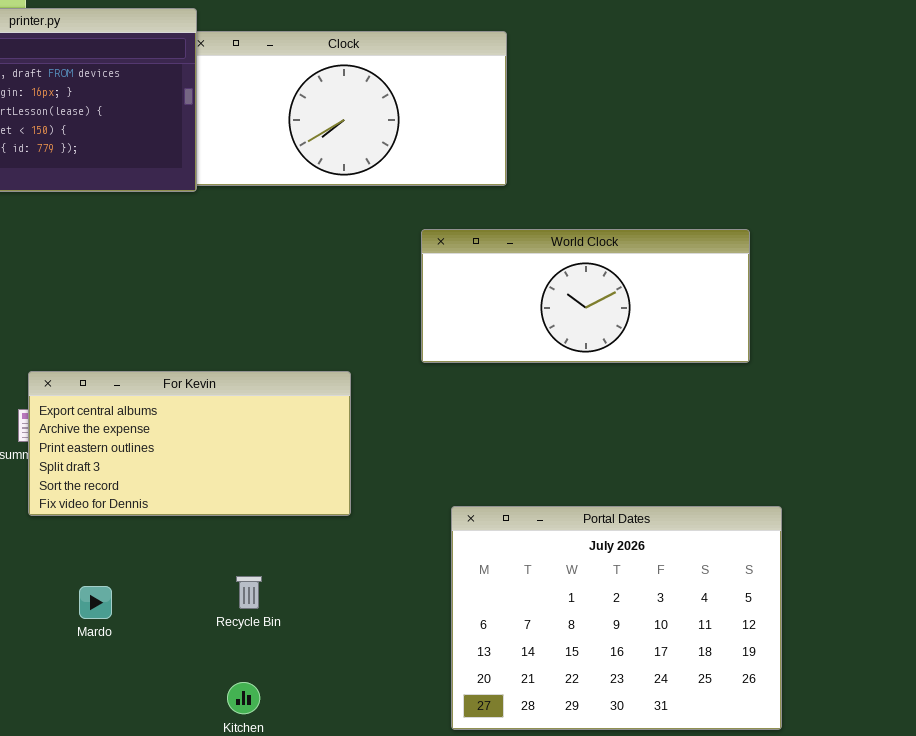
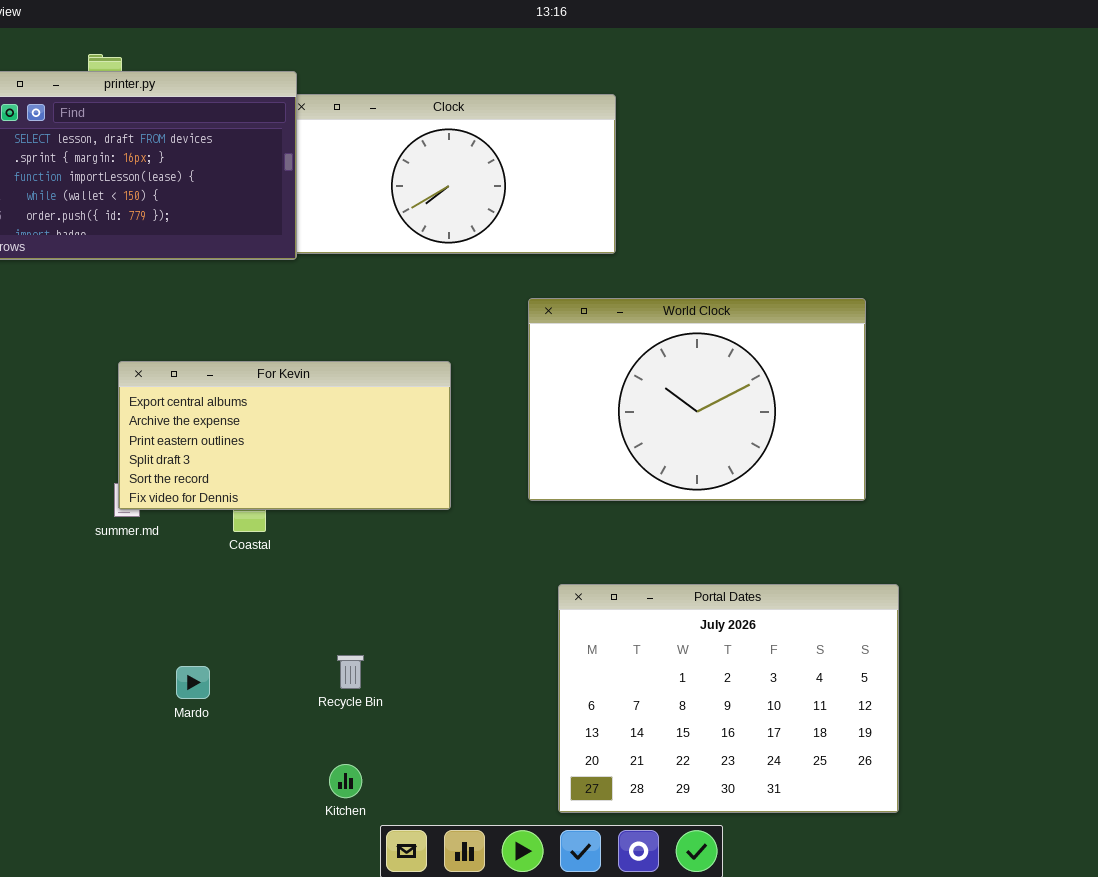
World Clock: [421,229,750,363] -> [528,298,866,501], resized
For Kevin: [28,371,351,516] -> [118,361,451,510], moved

